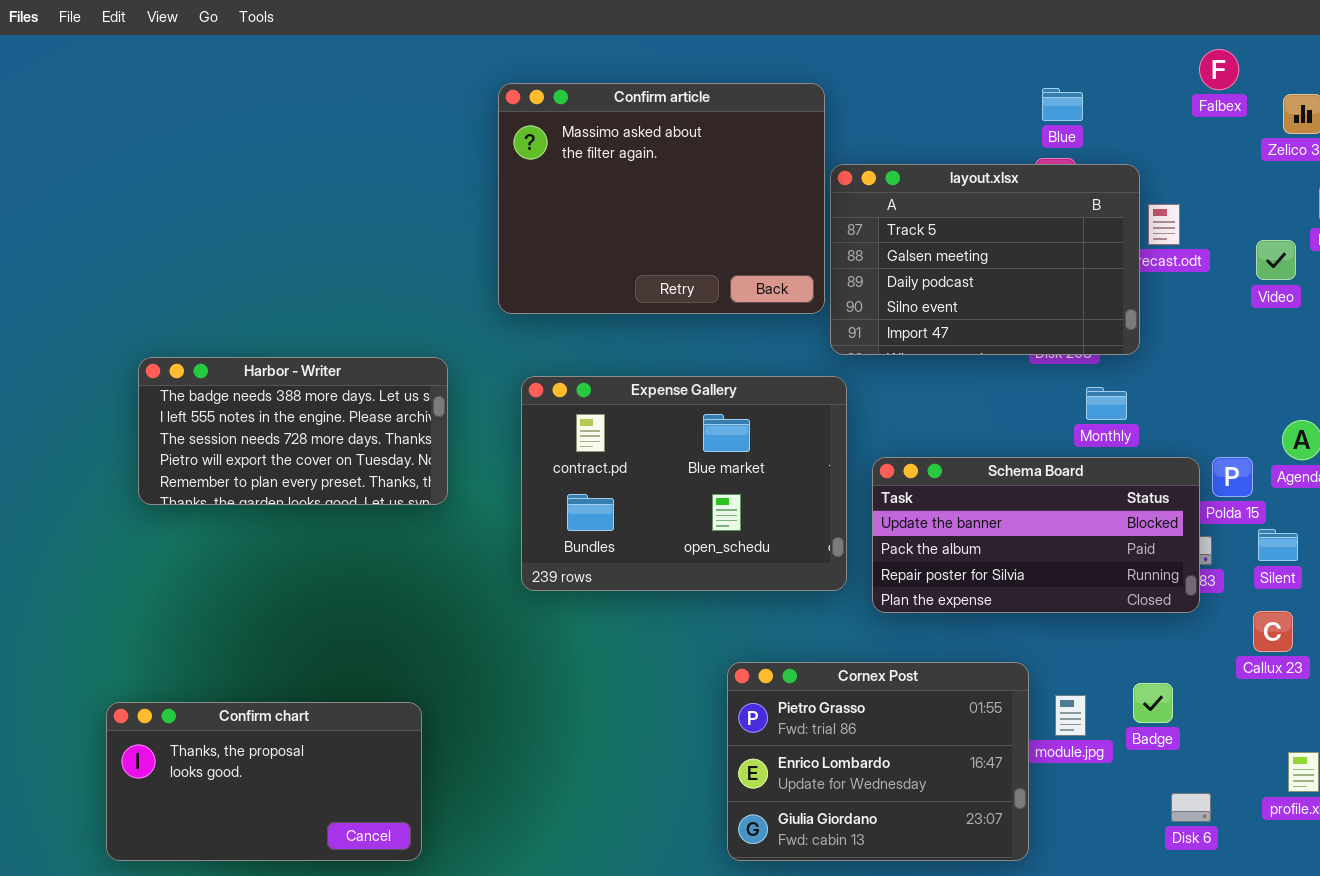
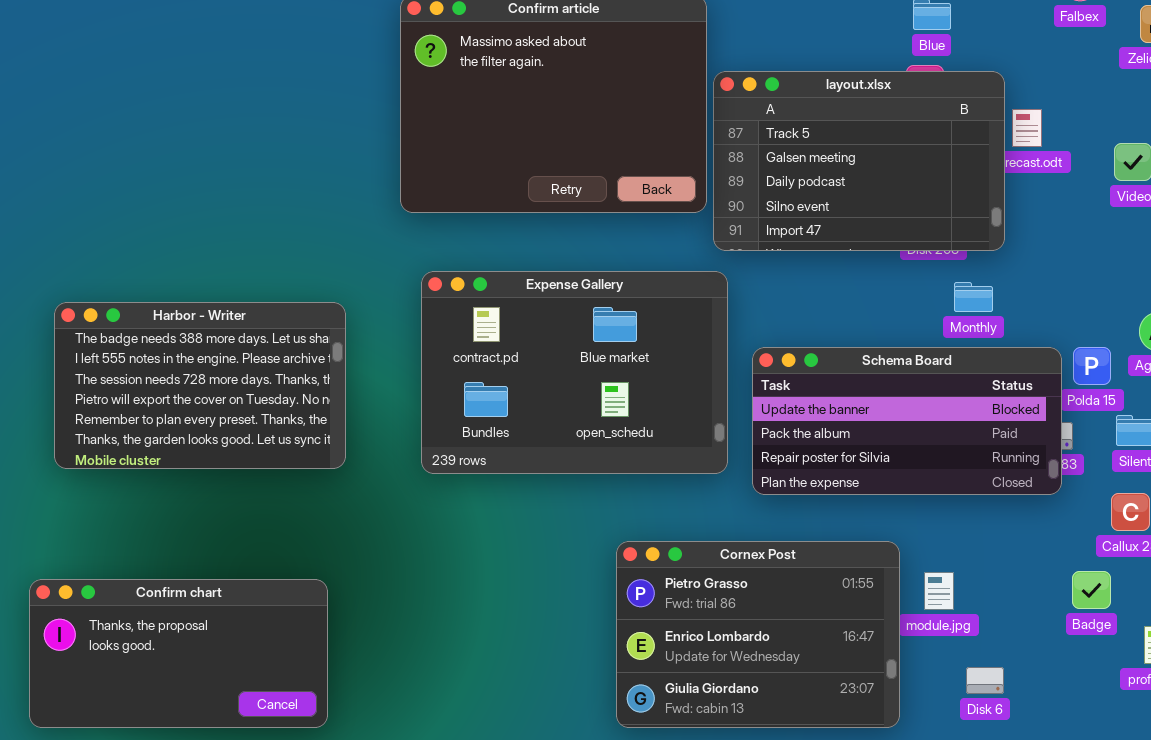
Harbor - Writer: [138,357,448,505] -> [54,302,346,469], moved, resized
Badge: [1133,683,1173,723] -> [1072,571,1111,609], moved
Disk 6: [1171,793,1211,822] -> [966,667,1004,694], moved

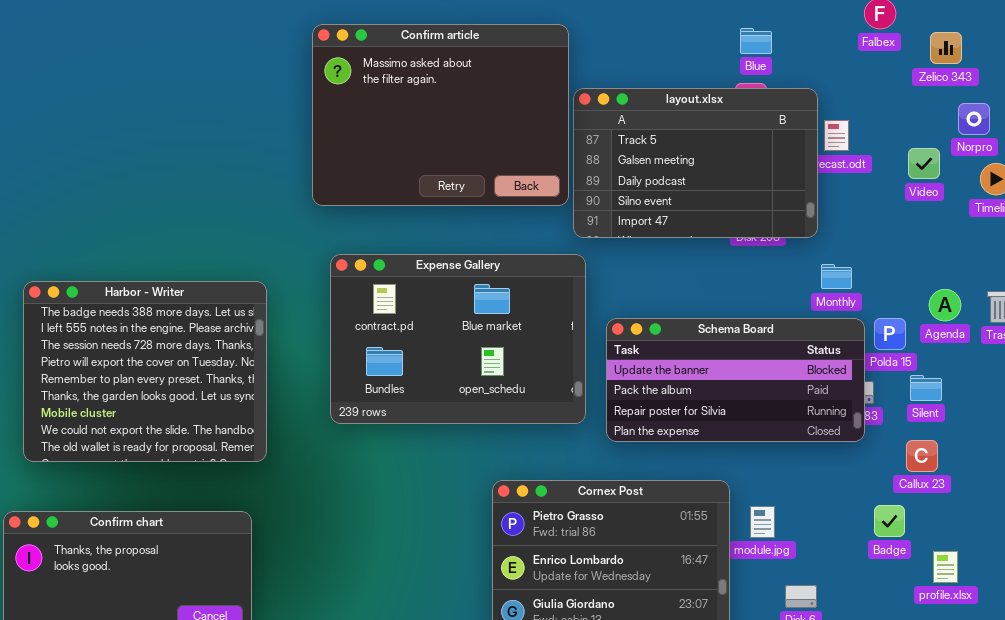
Monthly: [954,282,993,312] -> [821,264,852,289], moved
Harbor - Writer: [54,302,346,469] -> [23,281,267,462], resized

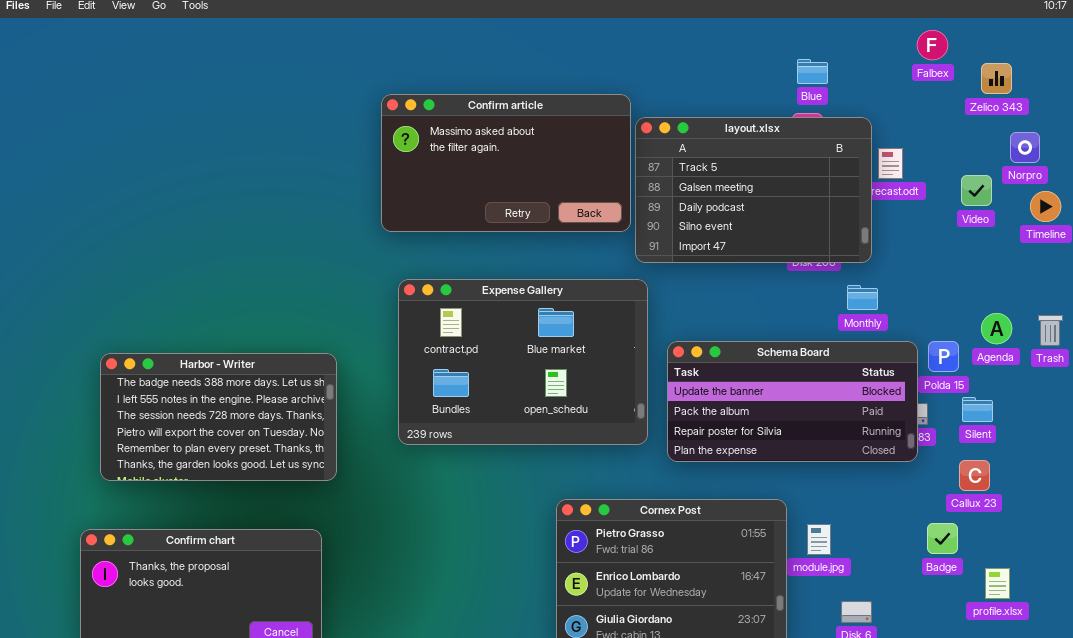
Confirm article: [312,24,569,206] -> [381,94,631,232], resized
Monthly: [821,264,852,289] -> [847,285,878,310], moved
Harbor - Writer: [23,281,267,462] -> [100,353,337,481], resized

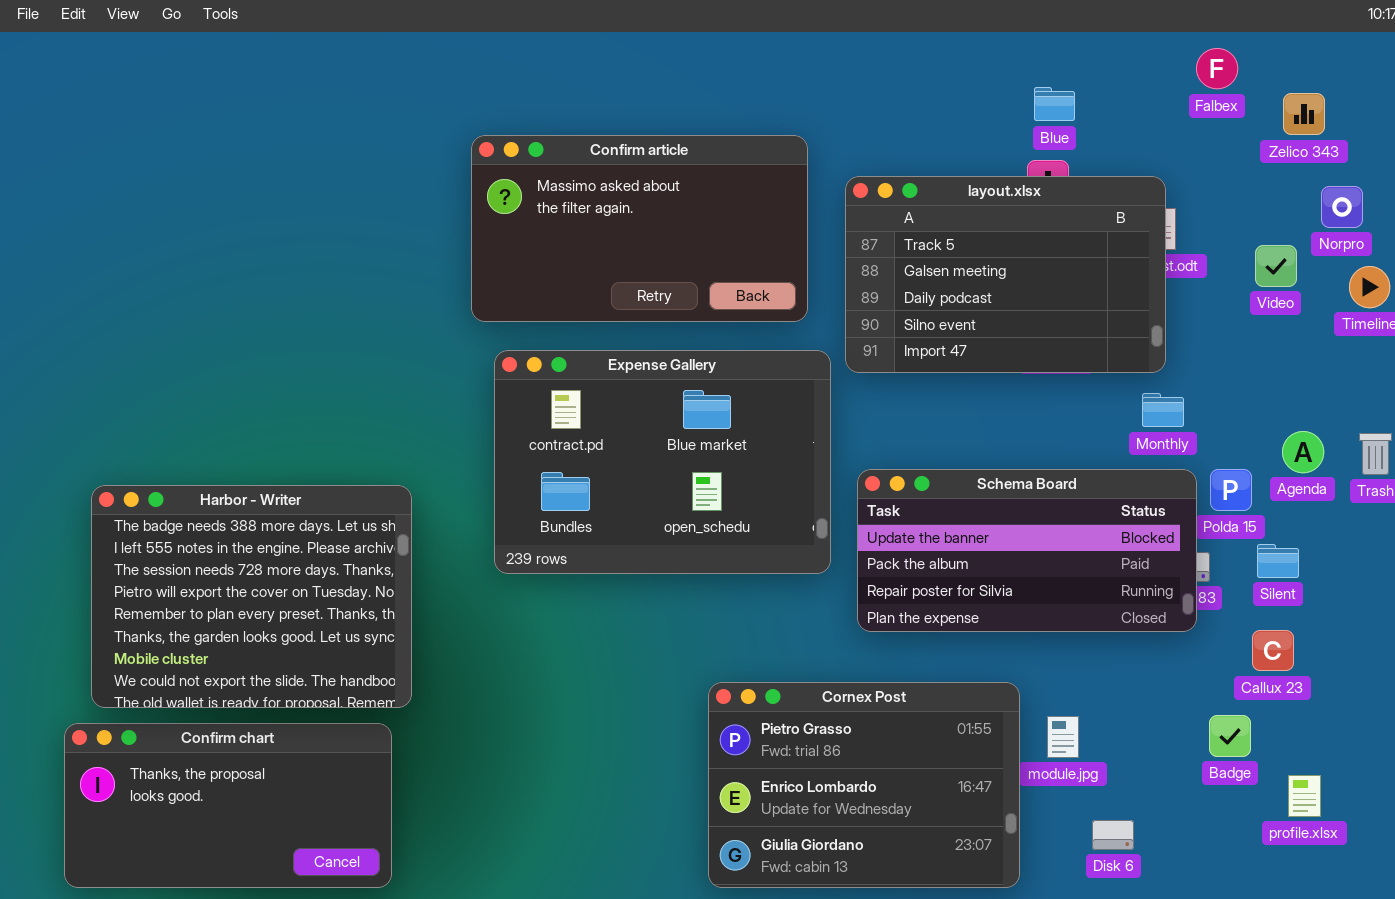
layout.xlsx: [635,117,872,263] -> [845,176,1166,373], moved
Expense Gallery: [398,279,648,445] -> [494,350,831,574], moved
Monthly: [847,285,878,310] -> [1142,393,1184,427], moved
Harbor - Writer: [100,353,337,481] -> [91,485,412,708], resized

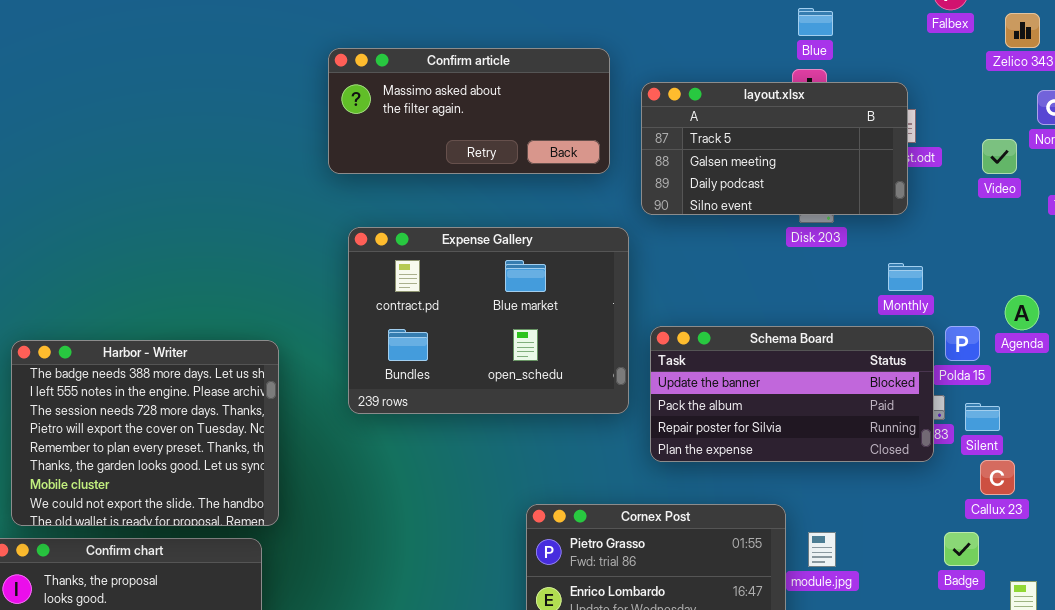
Confirm article: [471,135,808,322] -> [328,48,610,174], resized
layout.xlsx: [845,176,1166,373] -> [641,82,908,215], resized
Silent: [1257,544,1299,578] -> [965,403,1000,431], moved

